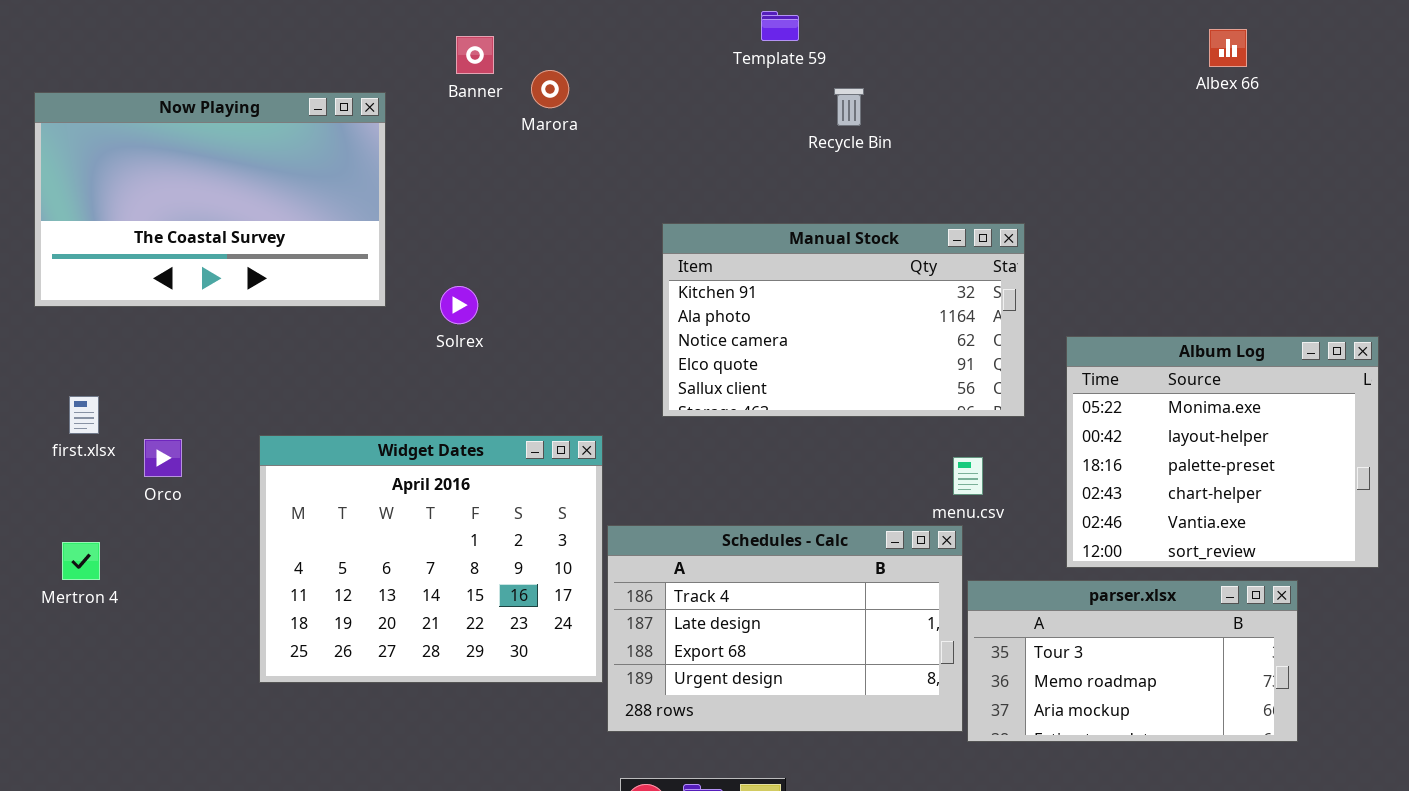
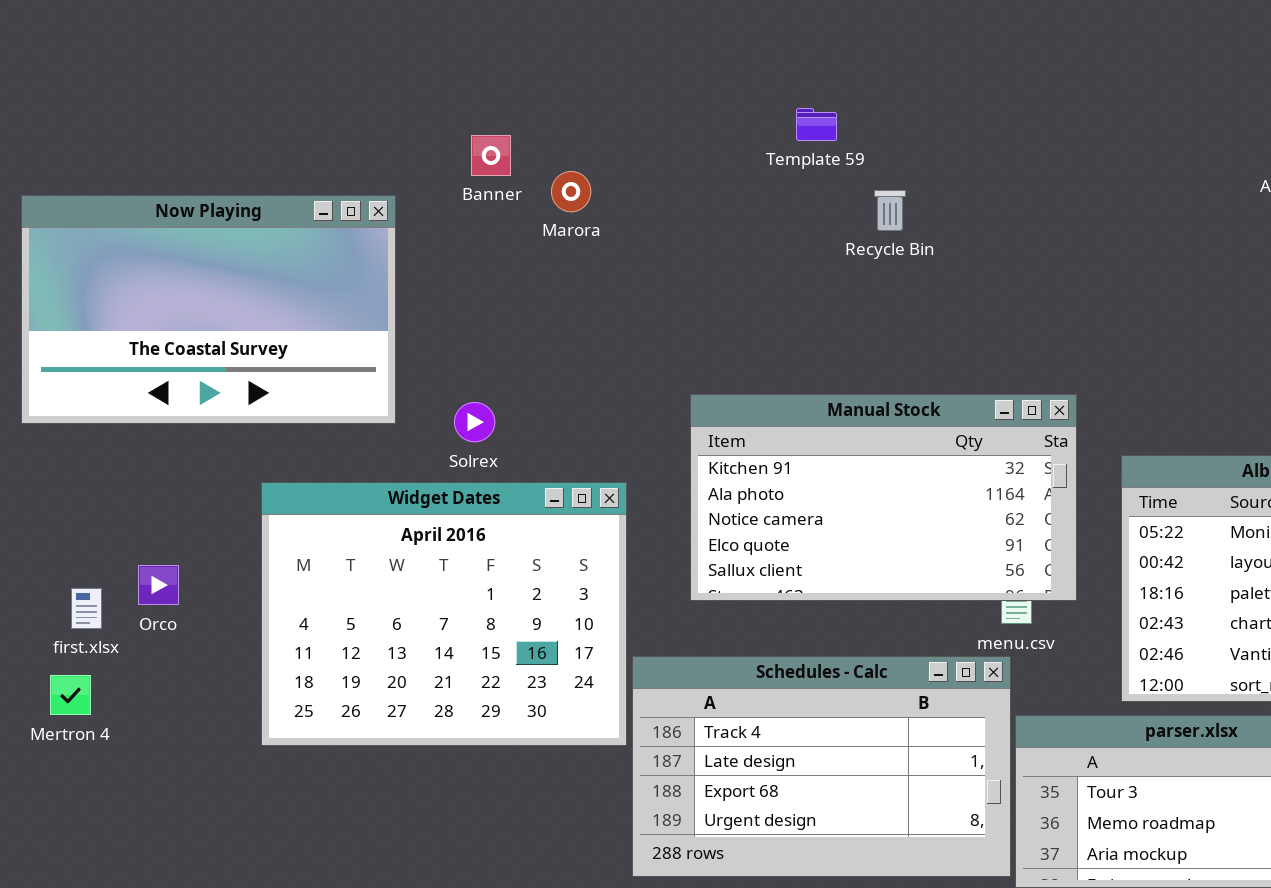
Manual Stock: [662,223,1025,417] -> [690,394,1077,601], moved
first.xlsx: [69,396,99,434] -> [71,588,102,629], moved
Widget Dates: [259,435,603,683] -> [261,482,627,746], moved

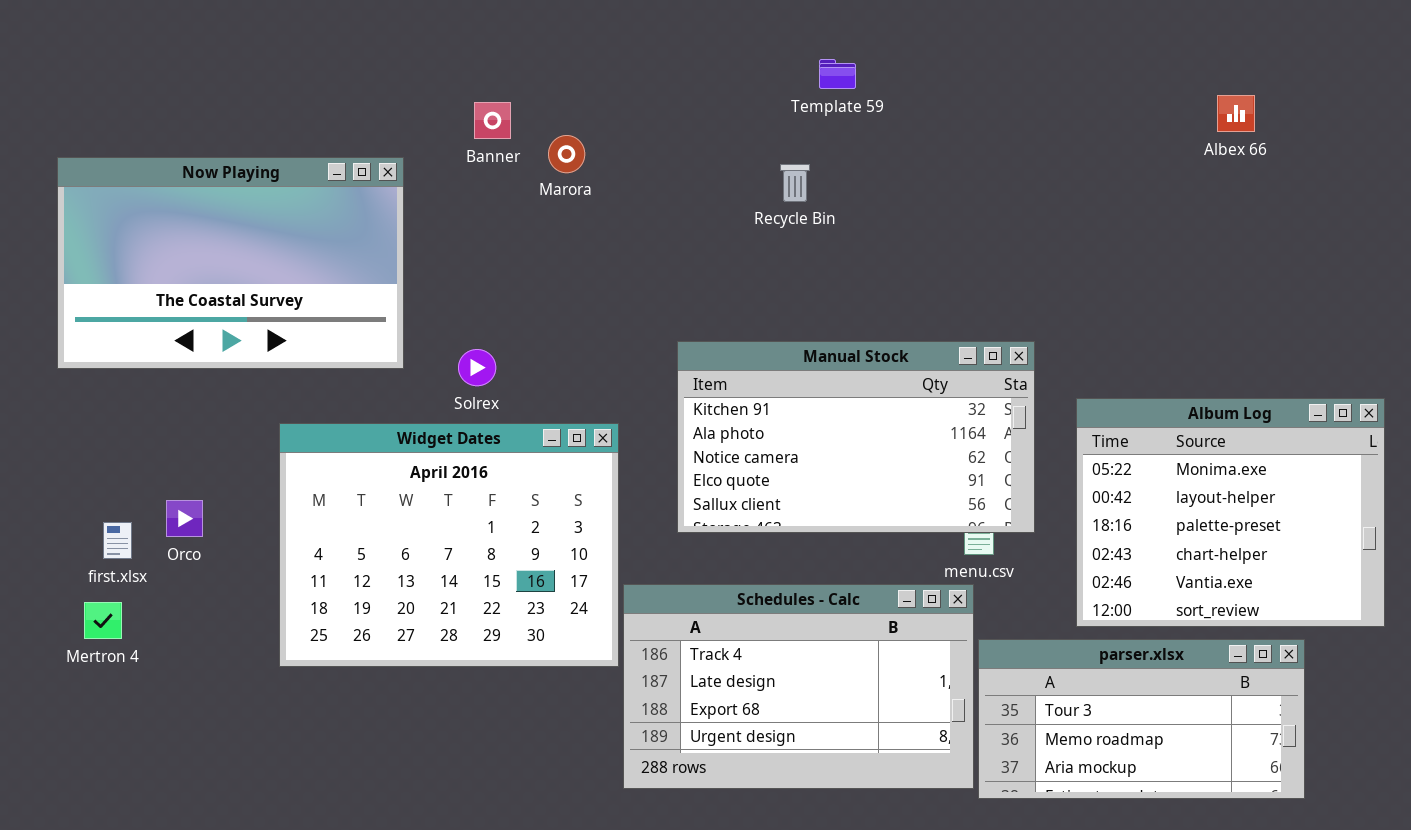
Template 59: [796,108,837,141] -> [819,59,856,89], moved
Recycle Bin: [874,190,906,231] -> [780,164,810,202], moved

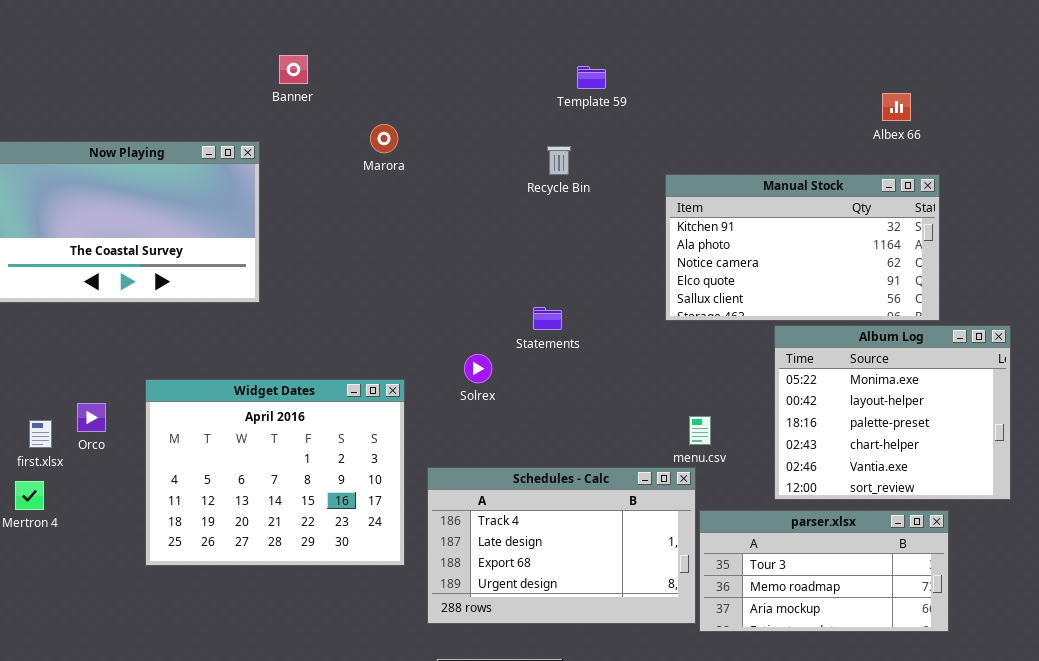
Banner: [474,102,511,139] -> [279,55,308,84], moved
Manual Stock: [677,341,1035,533] -> [665,174,940,321], moved
Solrex: [458,349,496,386] -> [464,354,492,383], moved
Widget Dates: [279,423,619,667] -> [145,379,405,566], moved

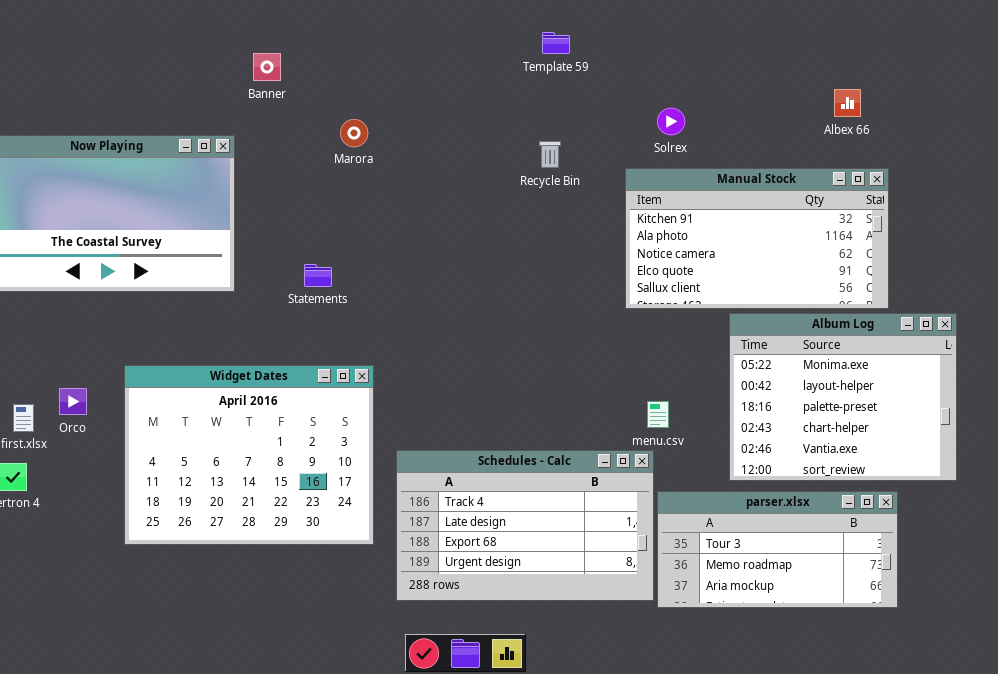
Template 59: [577,66,606,89] -> [542,32,570,54], moved
Recycle Bin: [547,146,571,175] -> [539,141,561,168], moved
Statements: [533,307,562,330] -> [304,264,332,287], moved
Solrex: [464,354,492,383] -> [657,108,685,135], moved

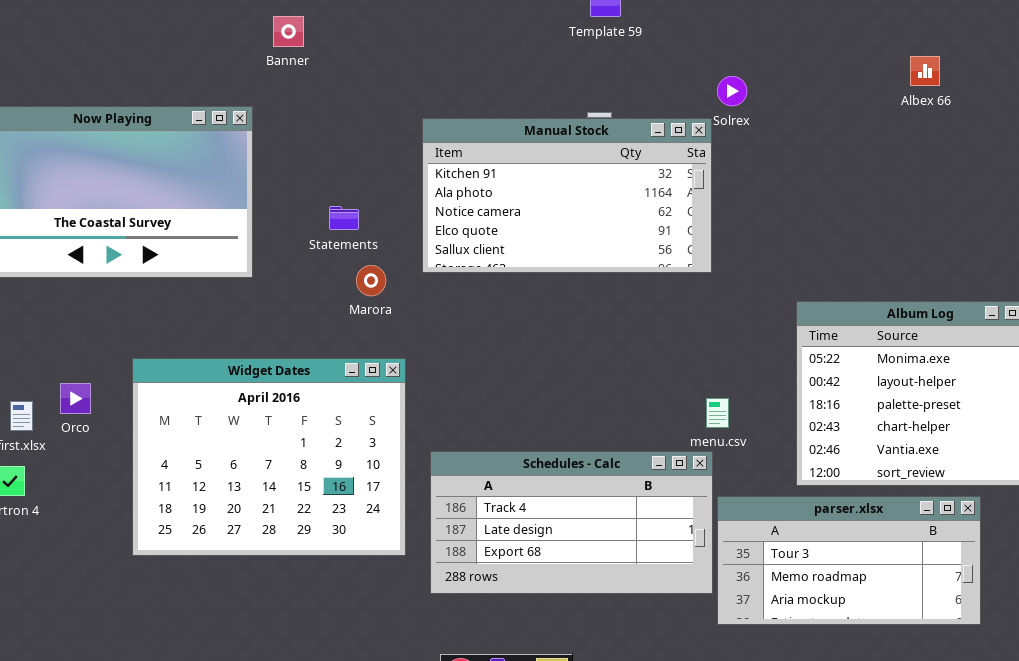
Marora: [340,119,368,147] -> [356,265,386,296], moved
Manual Stock: [625,168,889,309] -> [422,118,712,273], moved
Statements: [304,264,332,287] -> [329,206,359,230], moved
Schedules - Calc: [396,450,654,601] -> [430,451,713,594], resized

